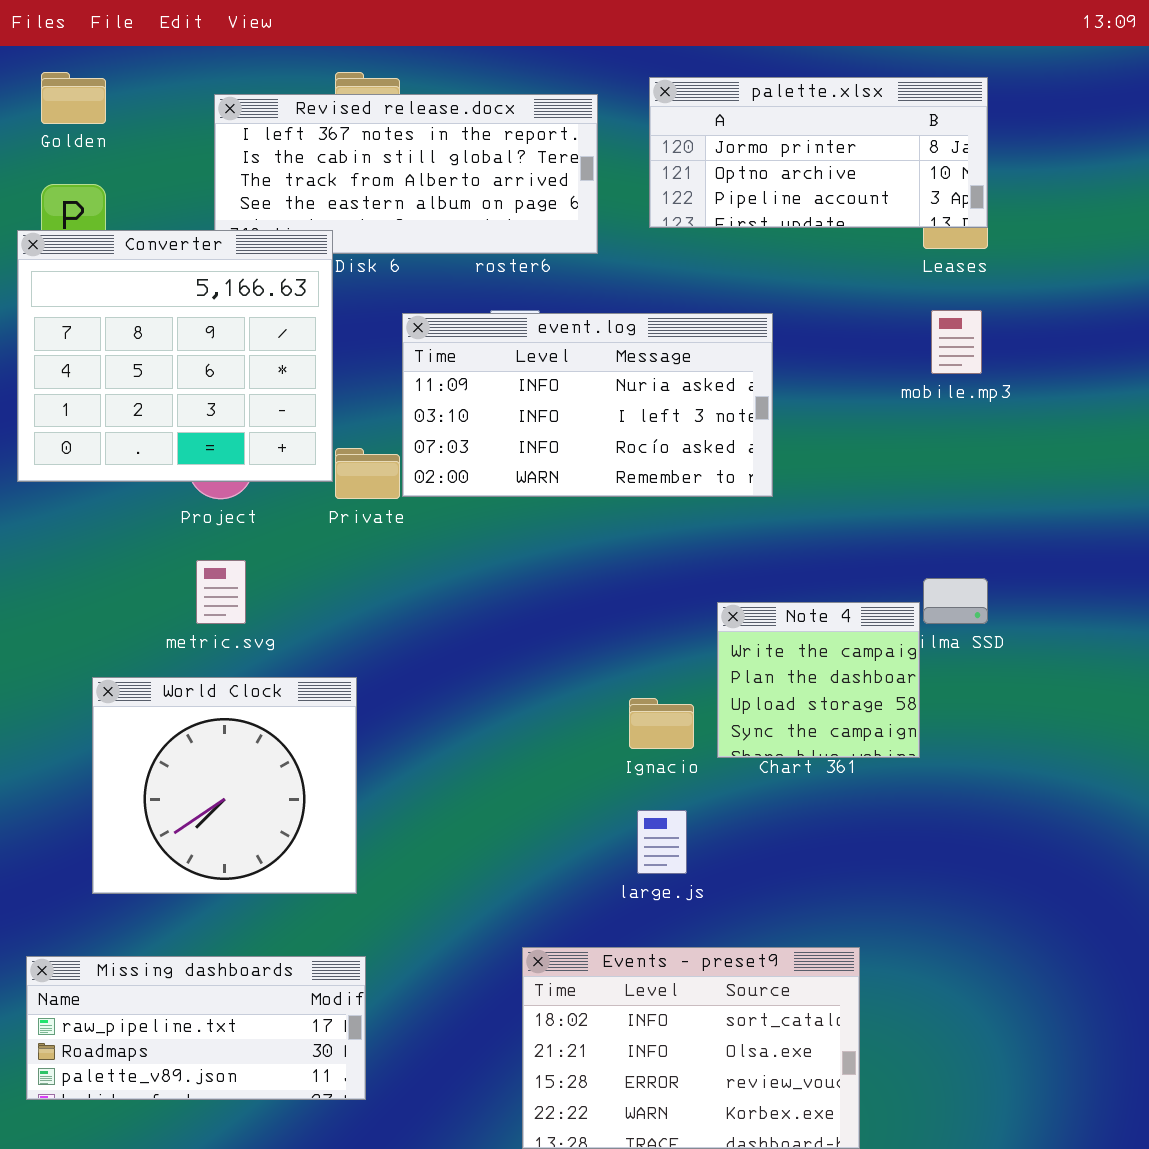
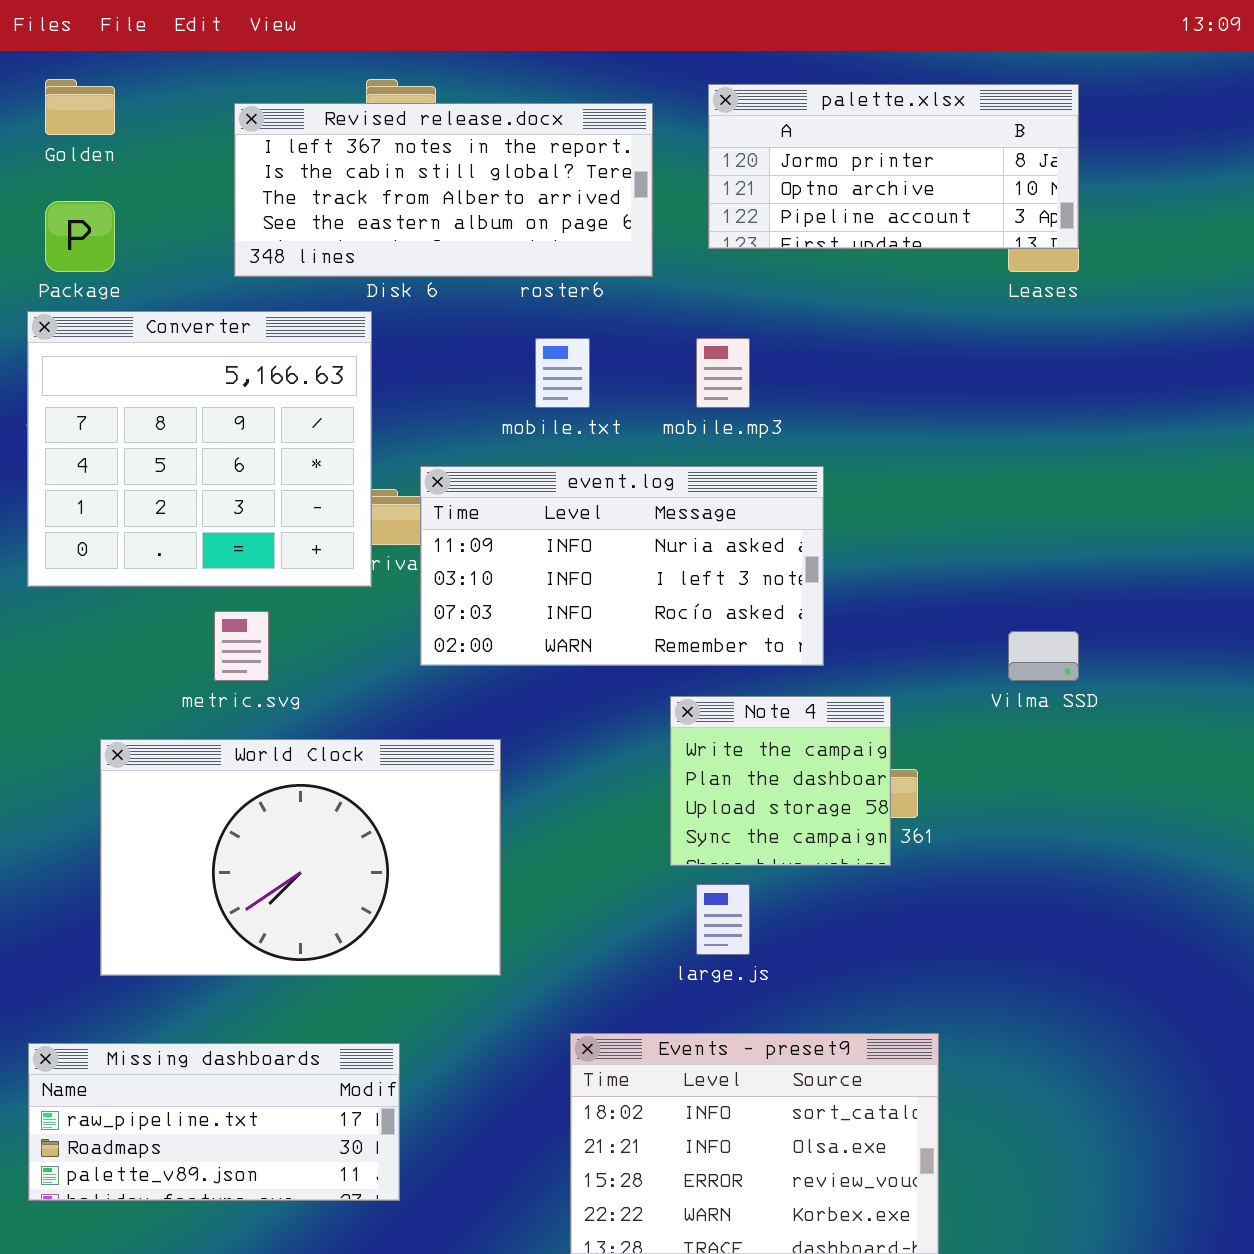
Converter: [17,230,333,482] -> [27,311,372,587], moved
mobile.mp3: [931,310,982,374] -> [696,338,750,408], moved
event.log: [402,313,773,497] -> [420,466,824,666], moved
Note 4: [717,602,920,758] -> [670,696,891,866], moved
World Clock: [92,677,357,894] -> [100,739,501,976], resized

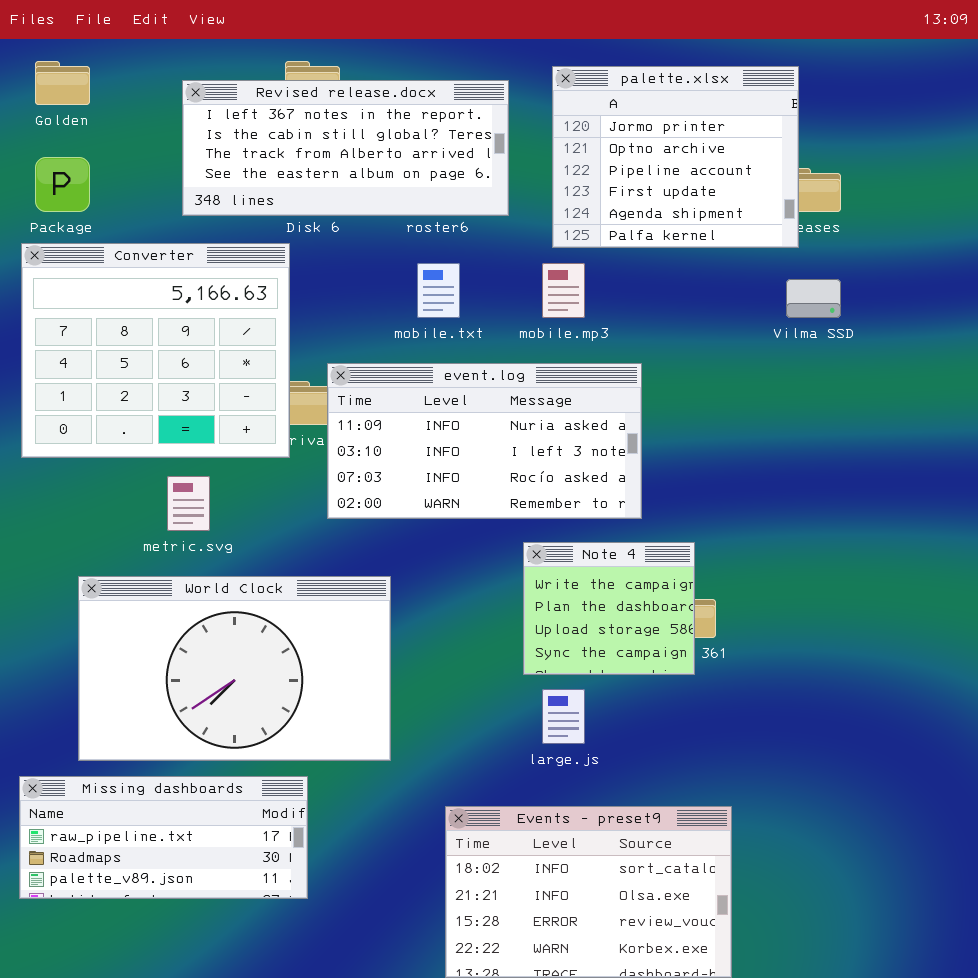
palette.xlsx: [708,84,1079,249] -> [552,66,799,248], resized
Vilma SSD: [1008,631,1079,681] -> [786,279,841,318], moved
Missing dashboards: [28,1043,400,1201] -> [19,776,308,899], moved

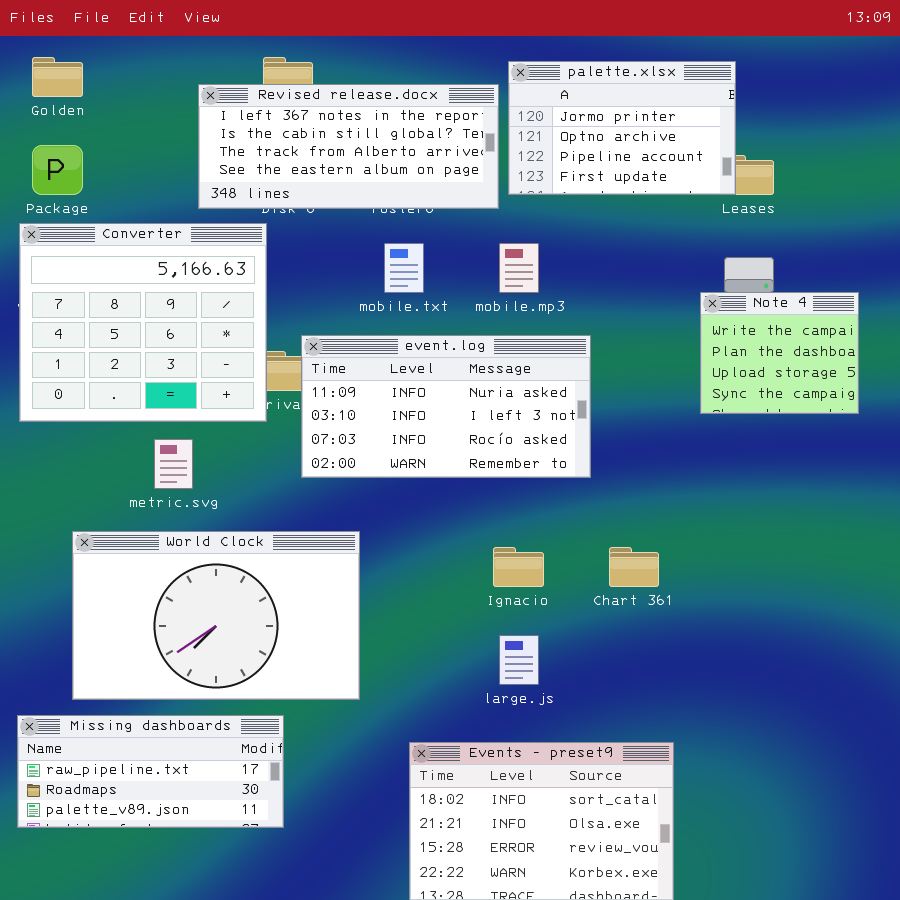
palette.xlsx: [552,66,799,248] -> [508,61,736,195], resized
Revised release.docx: [182,80,509,216] -> [198,84,499,209], moved
Note 4: [523,542,695,675] -> [700,292,859,414], moved

